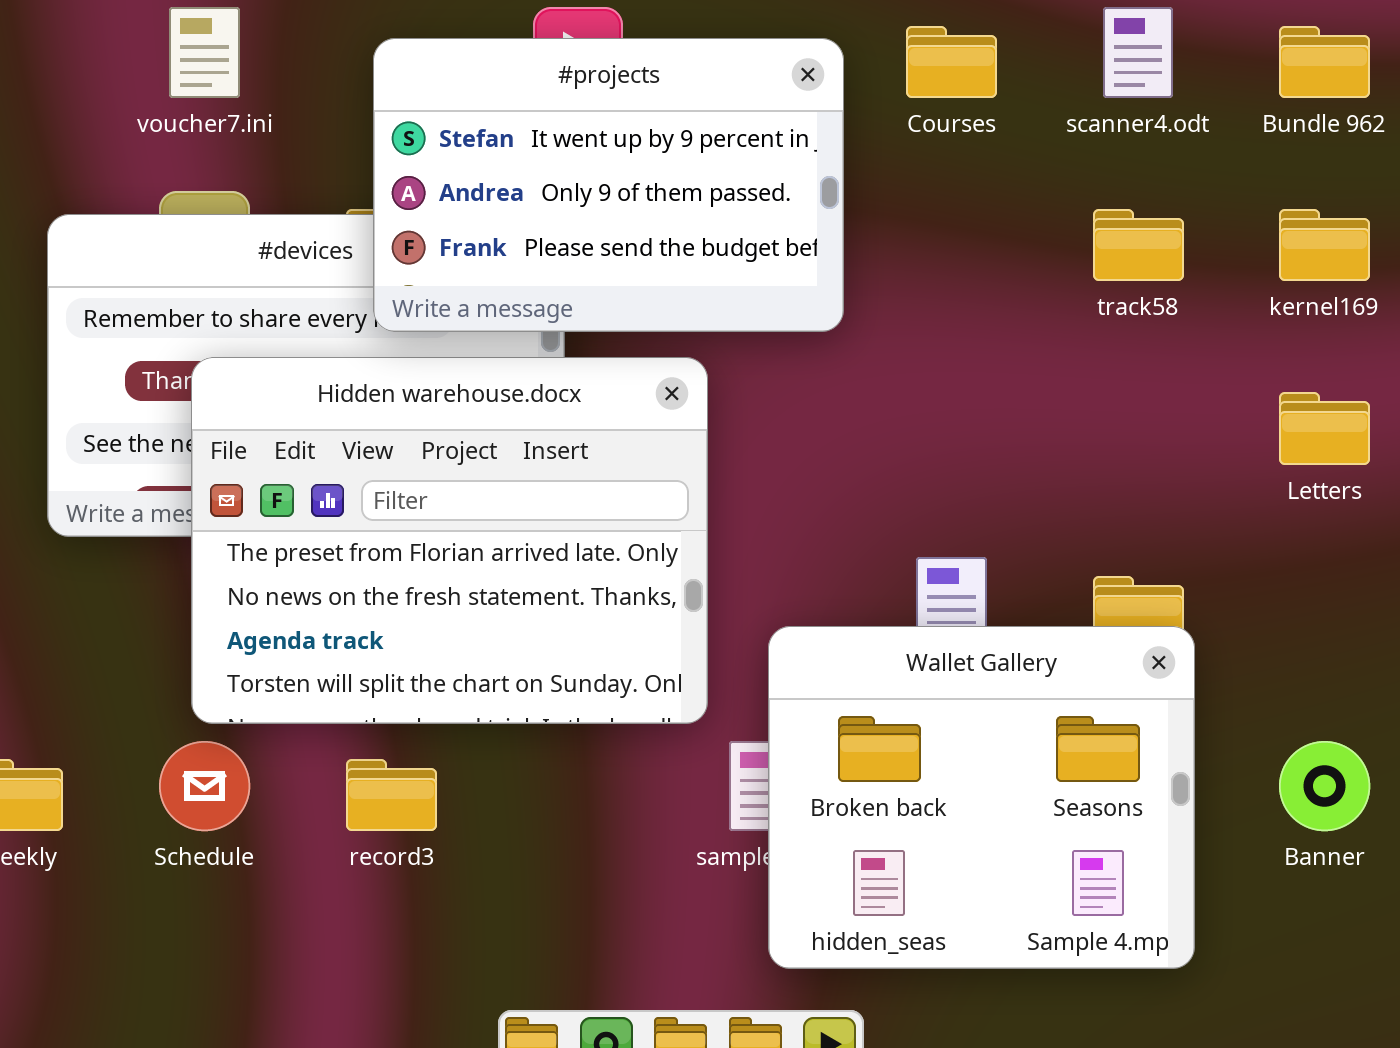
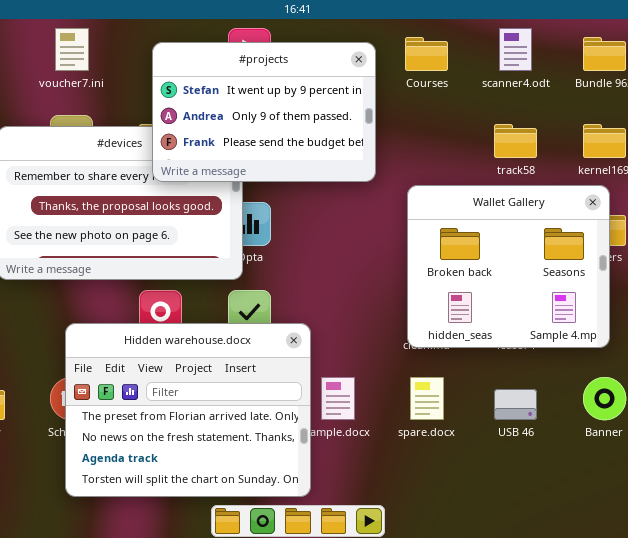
Hidden warehouse.docx: [191,357,708,724] -> [65,323,311,497], moved
Wallet Gallery: [768,626,1195,969] -> [407,185,610,348], moved

